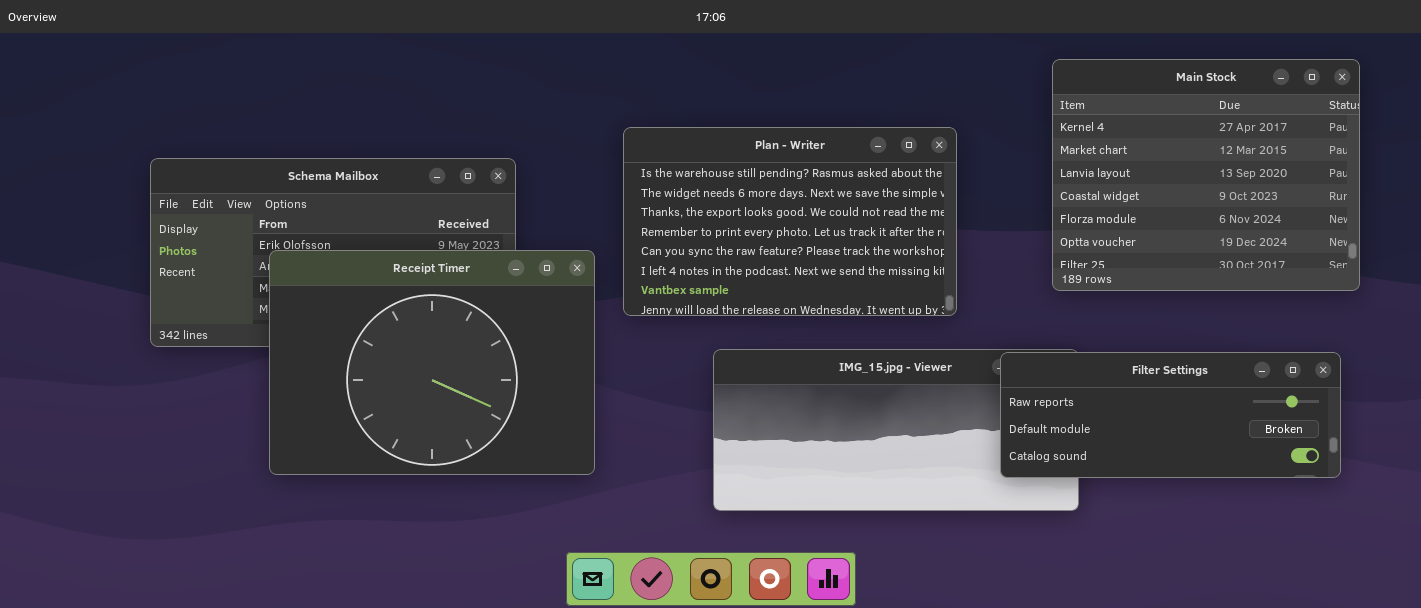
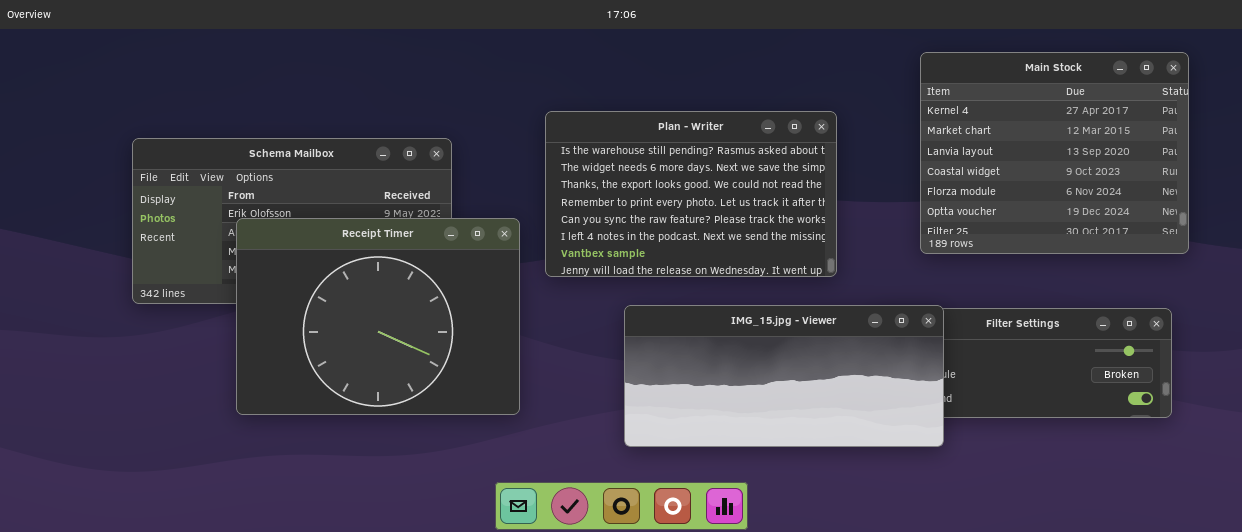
IMG_15.jpg - Viewer: [713,349,1079,511] -> [624,305,944,447], raised

